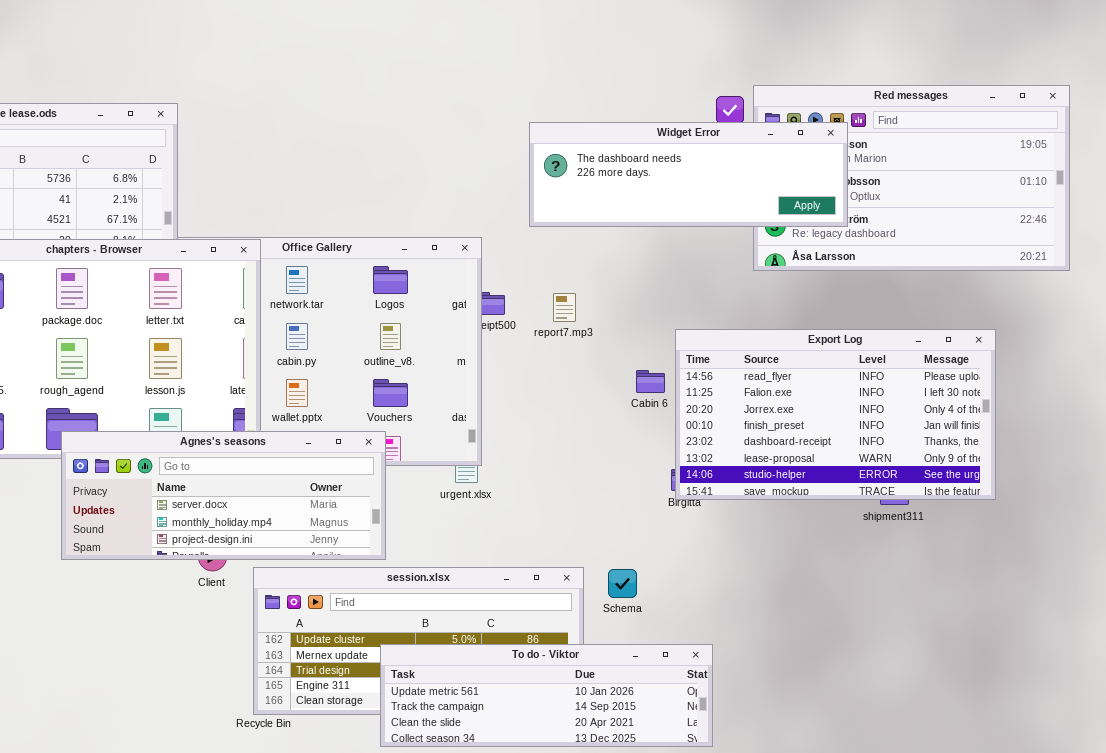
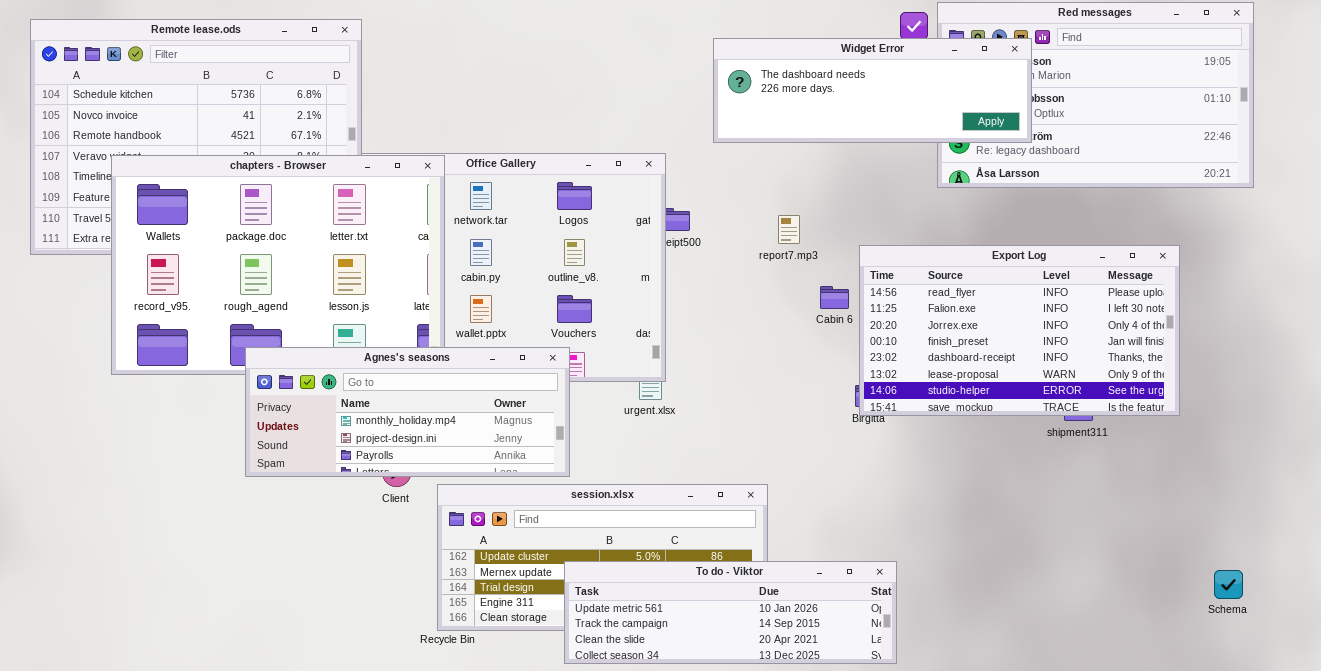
report7.mp3: [553,293,576,322] -> [778,215,800,244], moved
Agnes's seasons: [61,431,386,560] -> [245,347,570,477], scrolled down 1 row
Schema: [608,569,637,598] -> [1214,570,1243,599], moved

